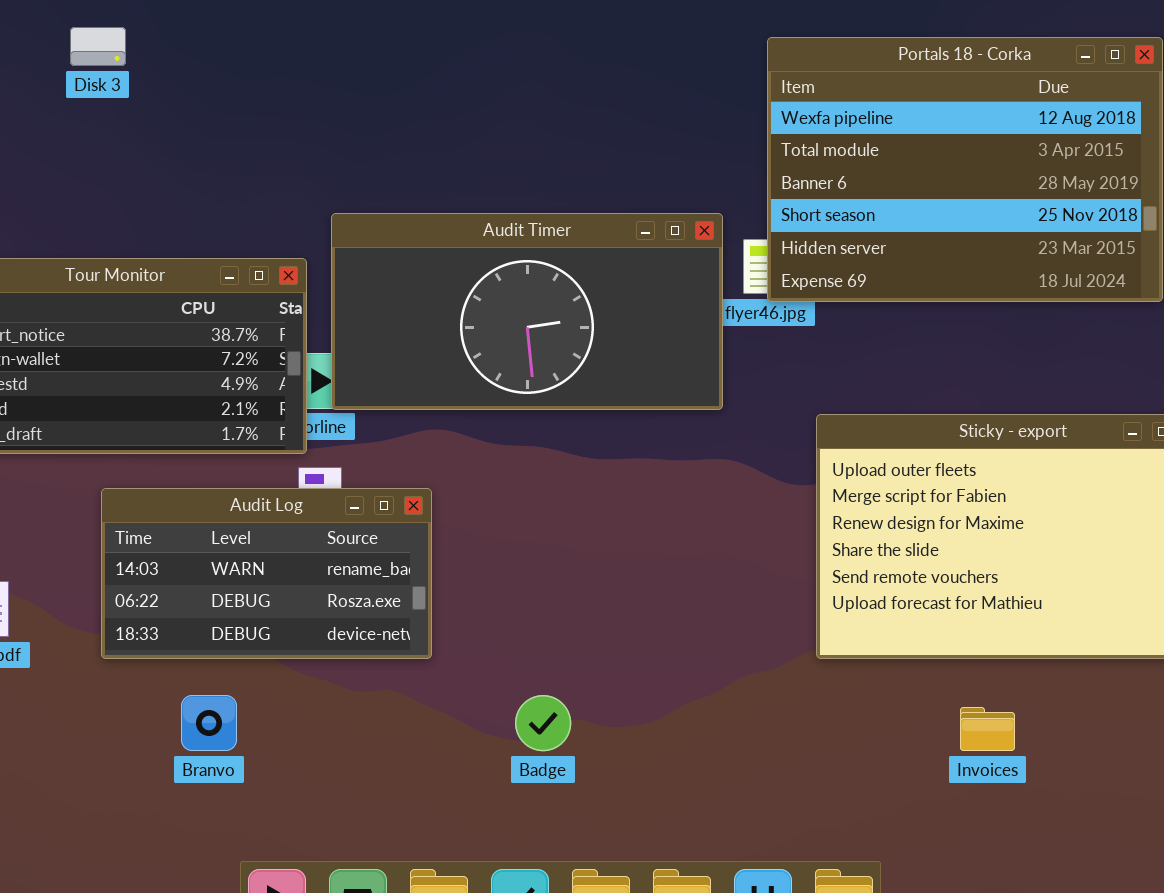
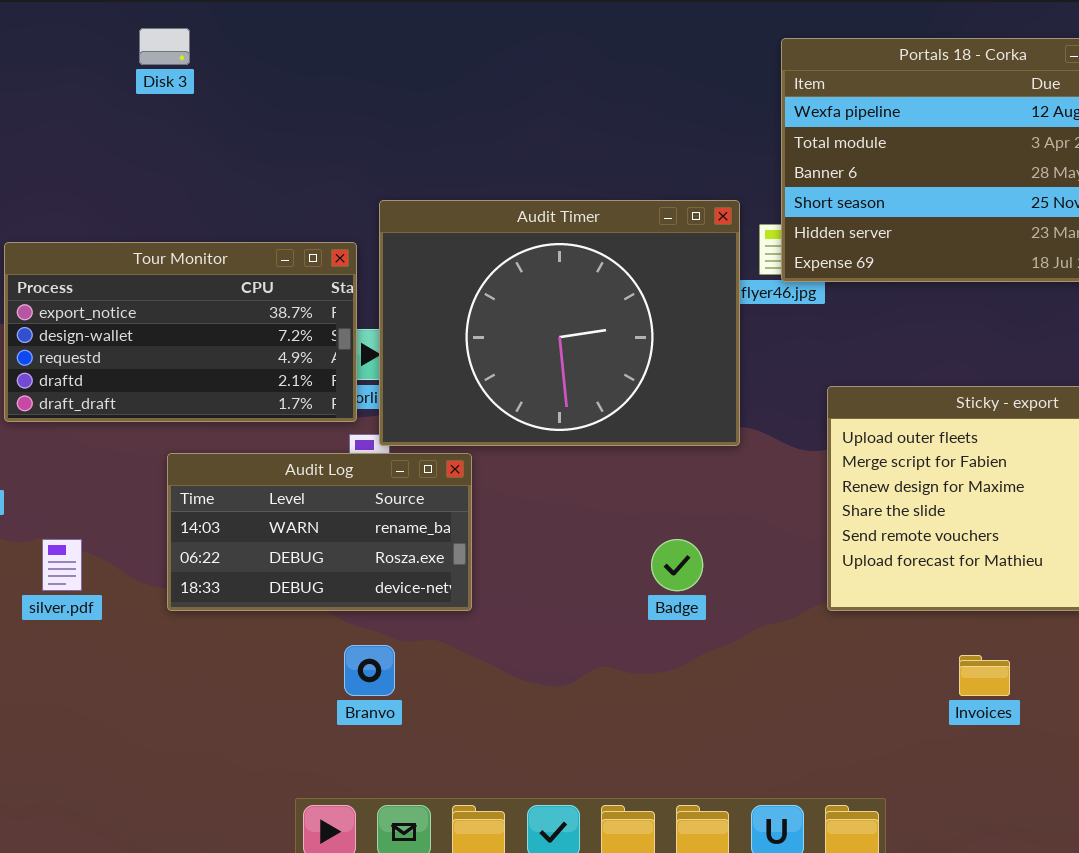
Audit Timer: [331,213,723,410] -> [379,200,740,446], resized
Branvo: [181,695,237,751] -> [344,645,395,696], moved
Badge: [515,695,571,751] -> [651,539,703,591], moved

